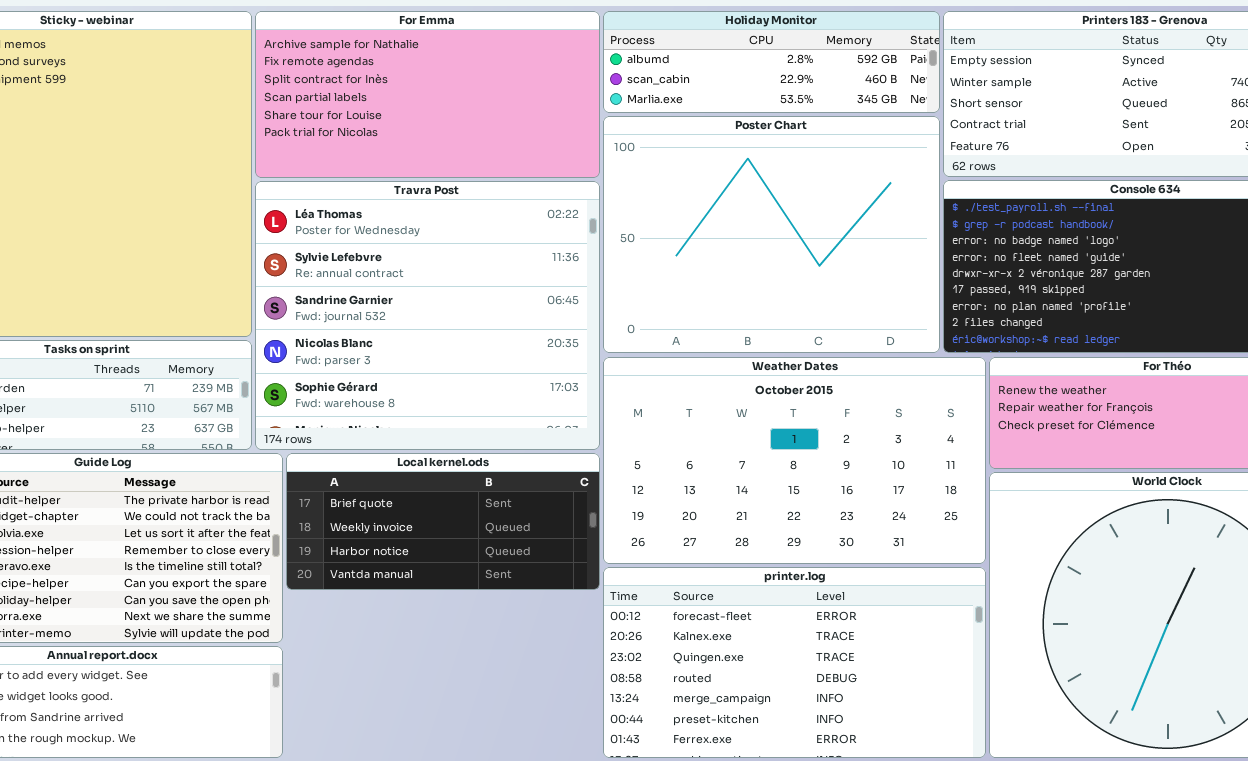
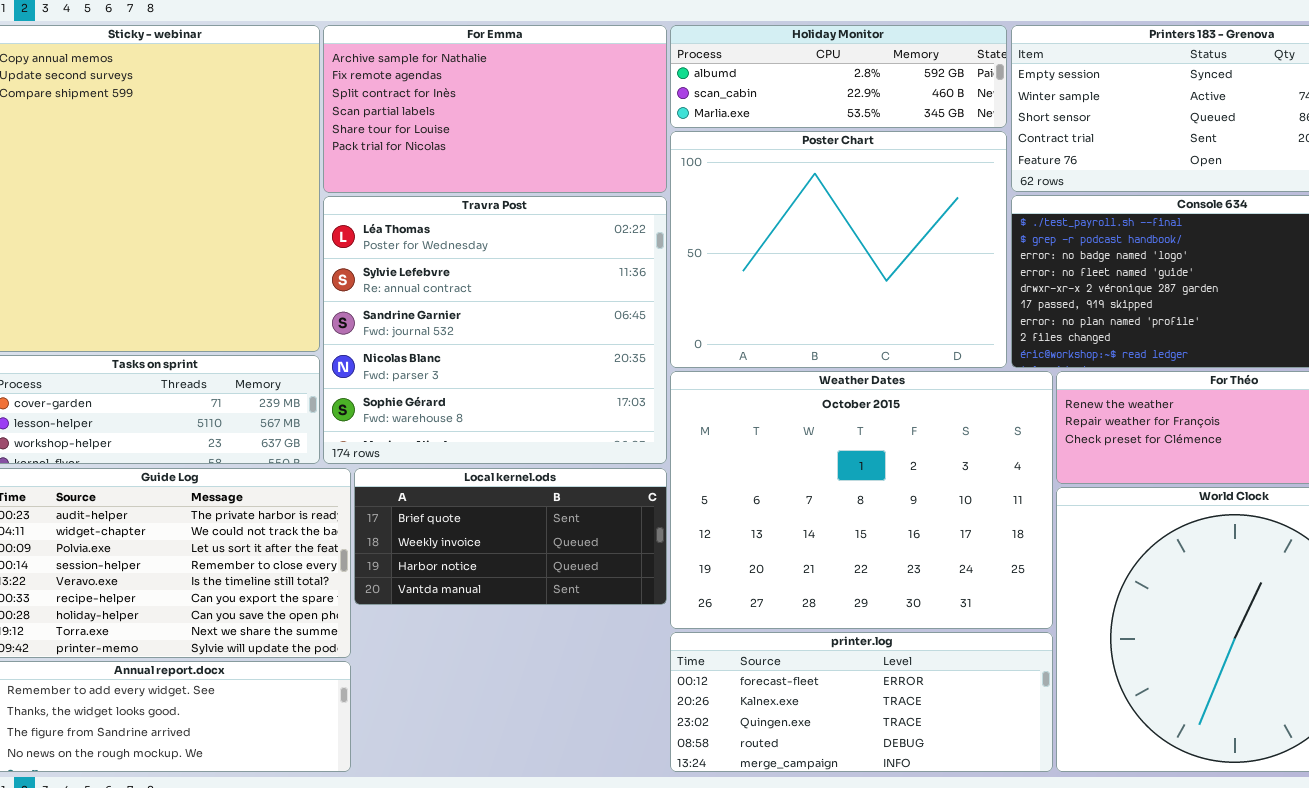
Weather Dates: [603,357,986,564] -> [670,371,1053,629], resized
printer.log: [603,567,986,758] -> [670,632,1053,772], resized

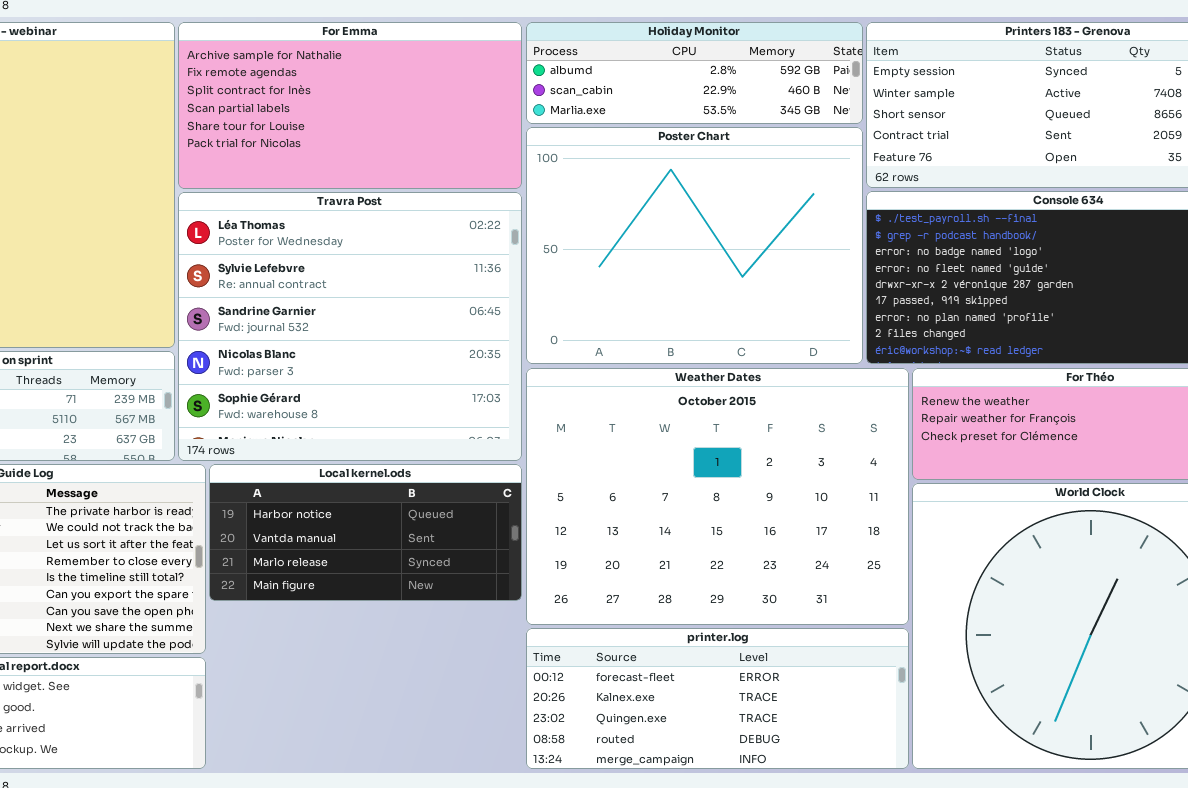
Local kernel.ods: [354,468,667,605] -> [209,464,522,601], scrolled down 2 rows

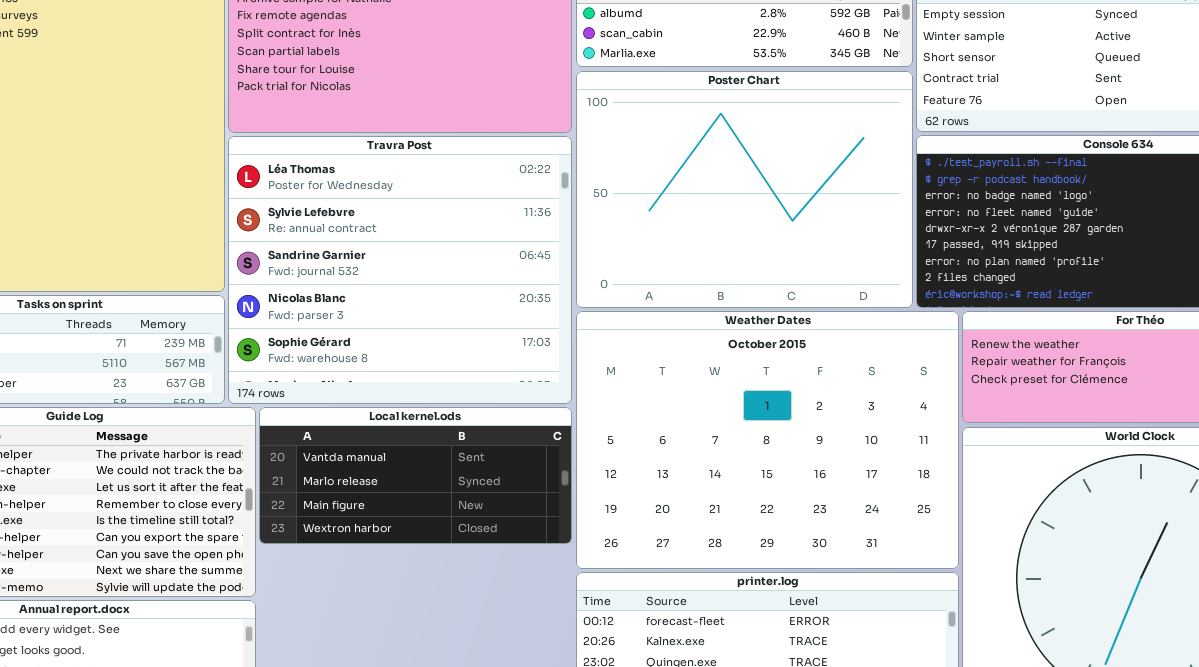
Local kernel.ods: [209,464,522,601] -> [259,407,572,544], scrolled down 1 row

